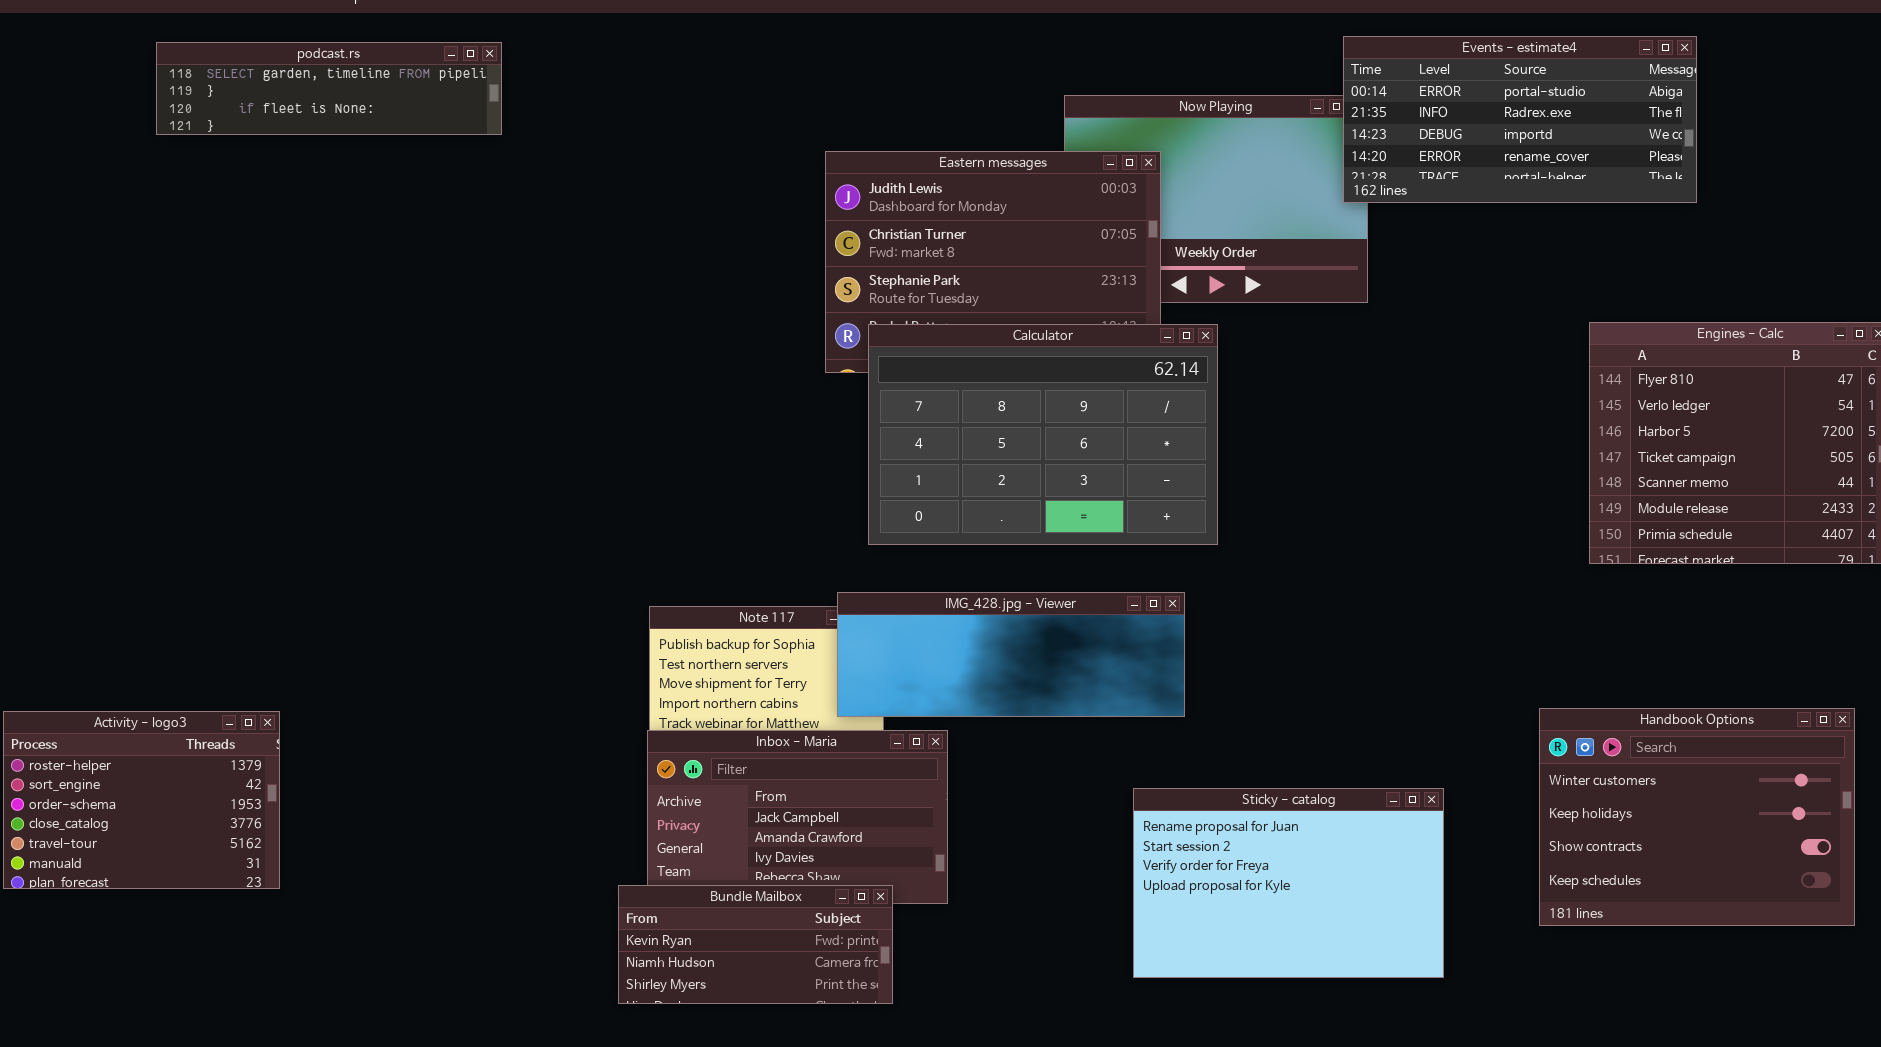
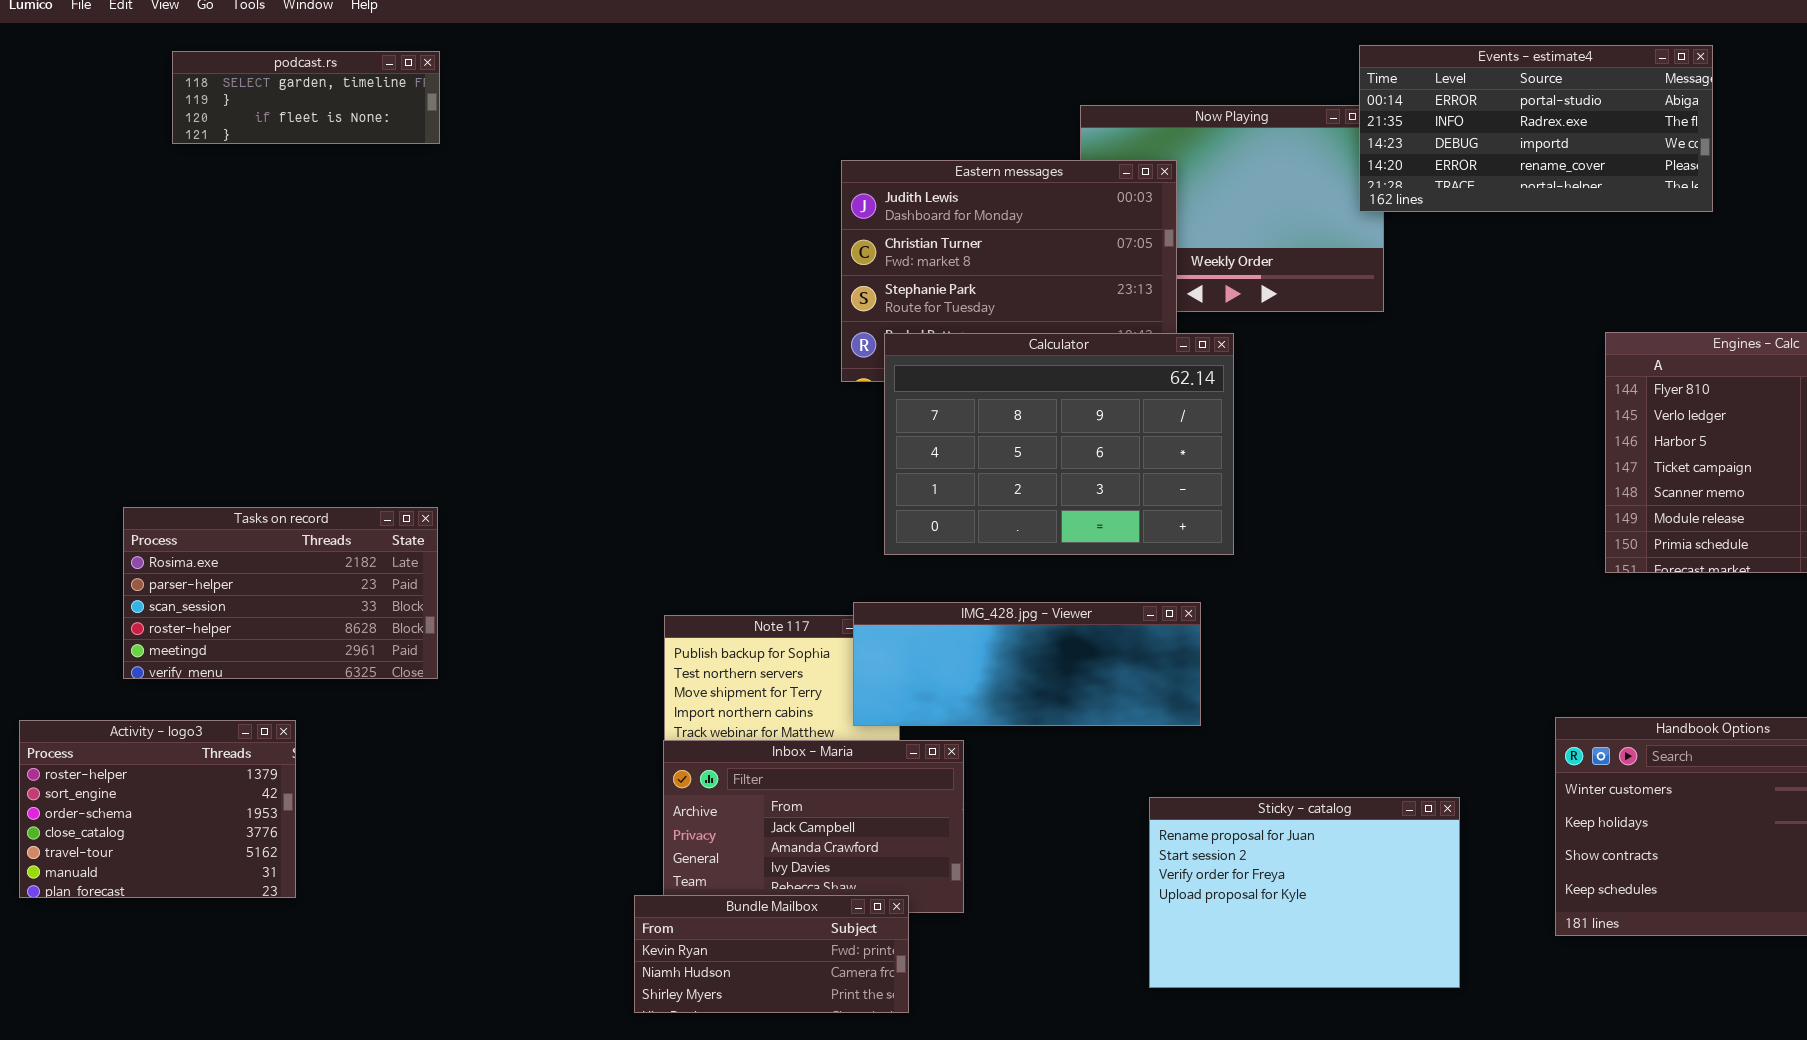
podcast.rs: [156,42,502,135] -> [172,51,440,144], resized
Tasks on record: none -> [123,507,438,679], opened

